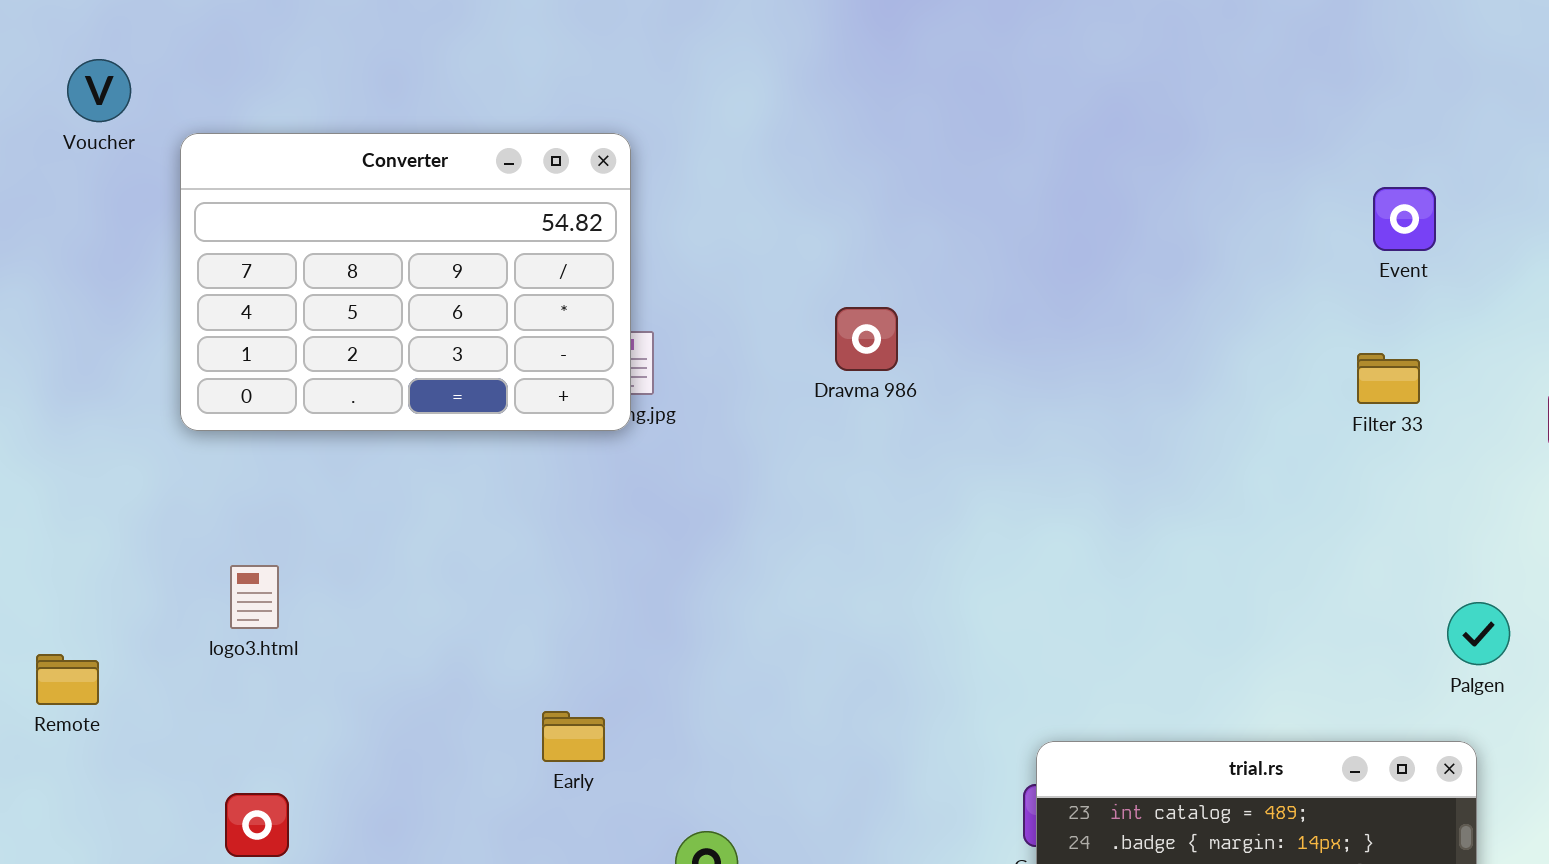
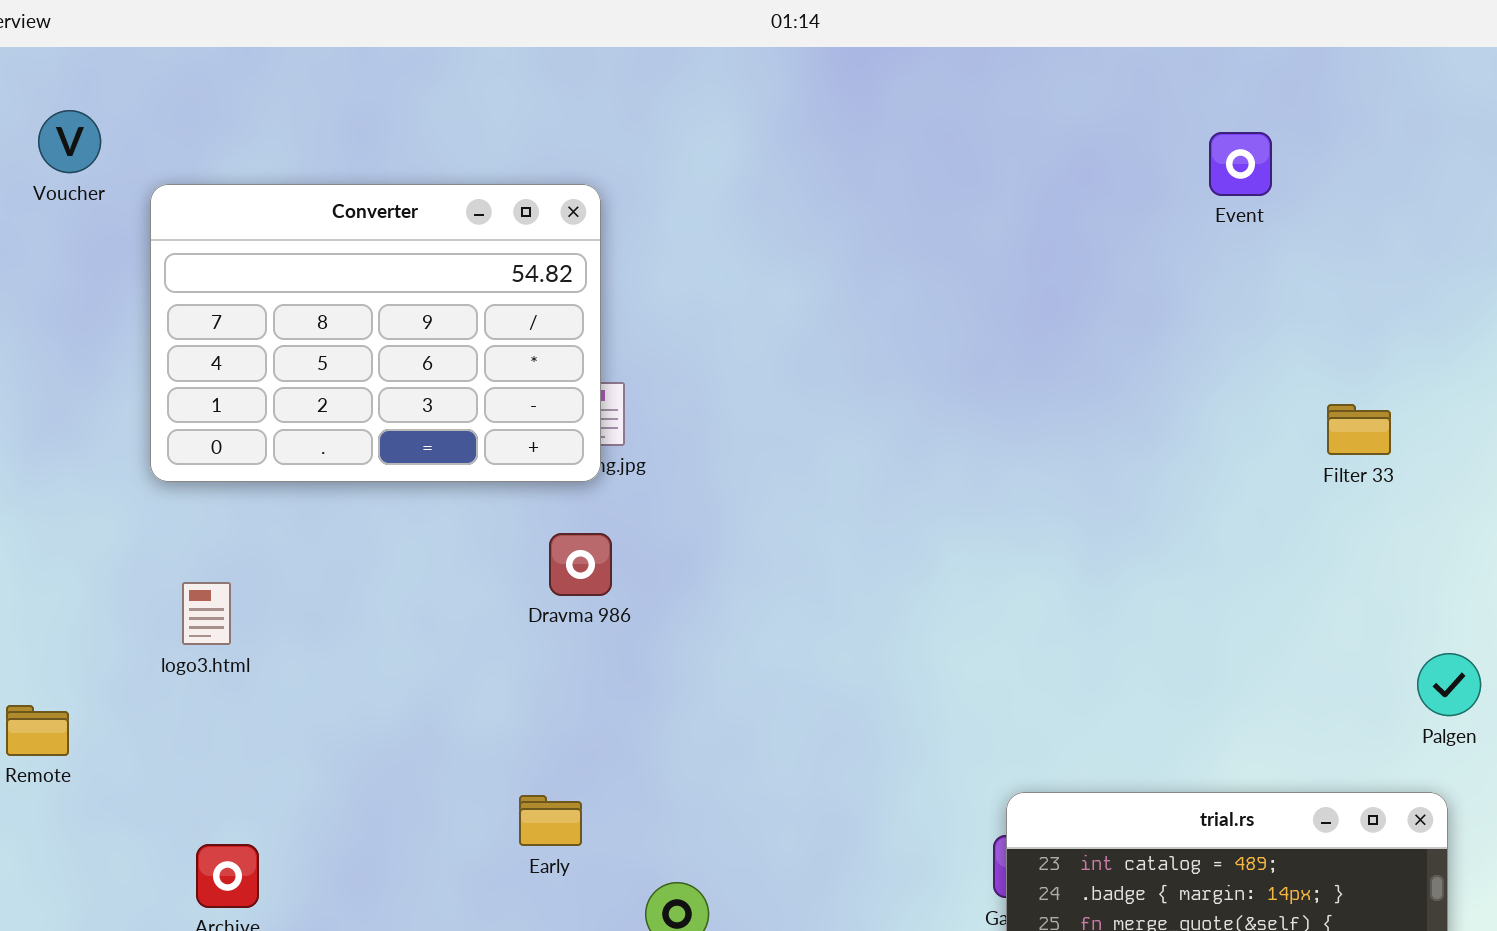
Event: [1373,187,1436,251] -> [1209,132,1272,196], moved
Dravma 986: [835,307,898,371] -> [549,533,612,596], moved
logo3.html: [230,565,279,629] -> [182,582,231,645], moved
Early: [542,711,605,762] -> [519,795,582,846], moved

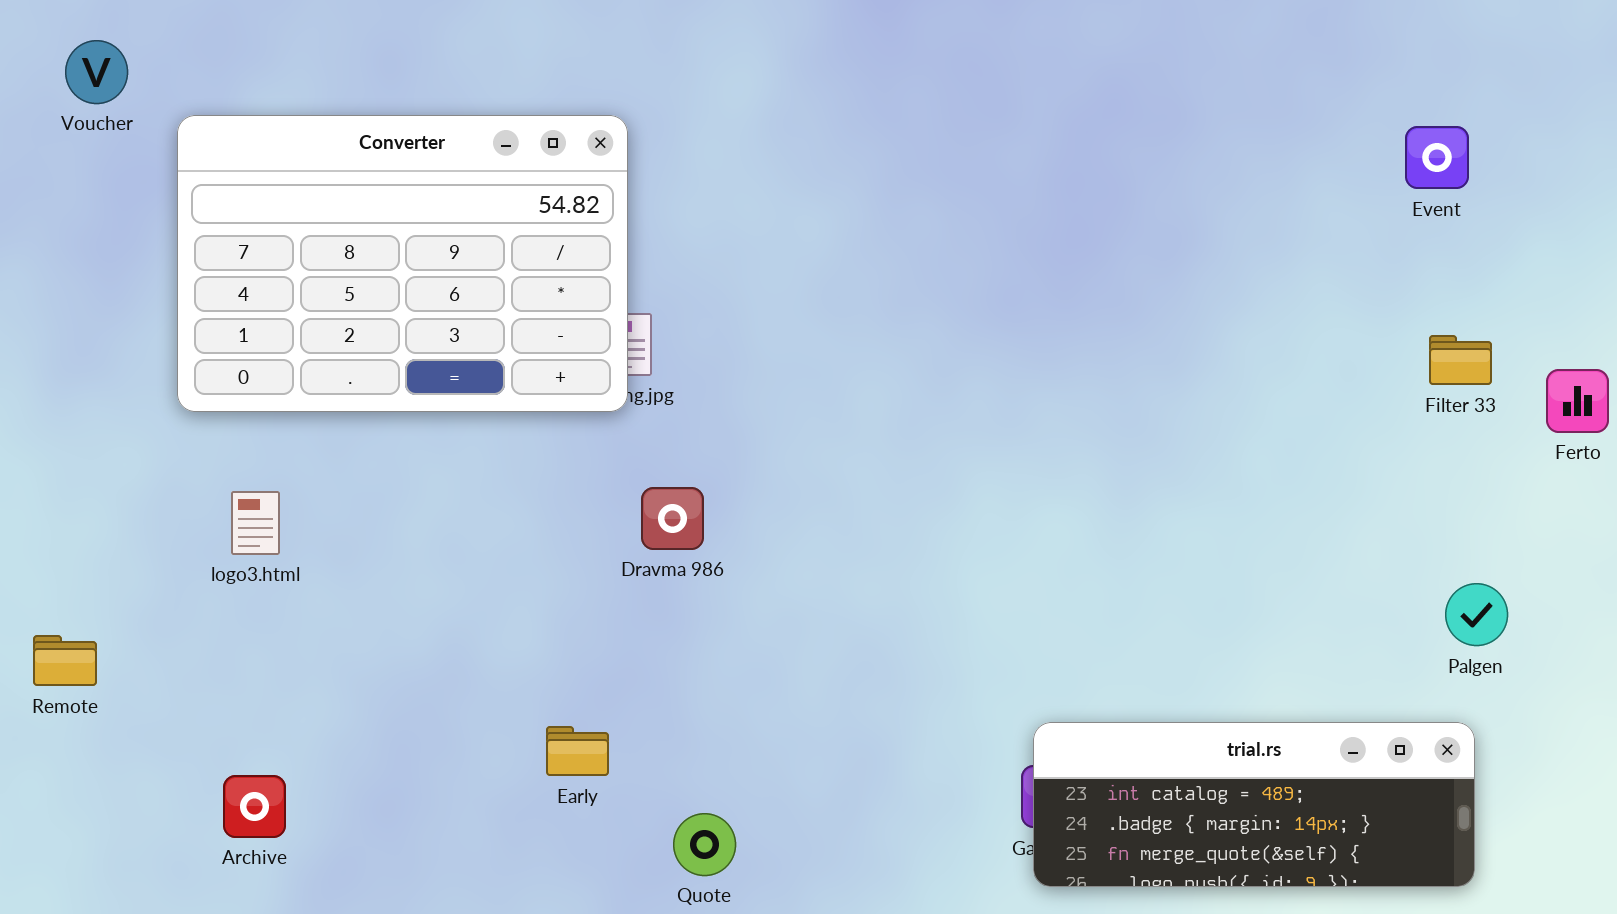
Event: [1209,132,1272,196] -> [1405,126,1469,189], moved
Filter 33: [1327,404,1391,455] -> [1429,335,1492,385], moved
Dravma 986: [549,533,612,596] -> [641,487,704,550], moved
logo3.html: [182,582,231,645] -> [231,491,280,555], moved

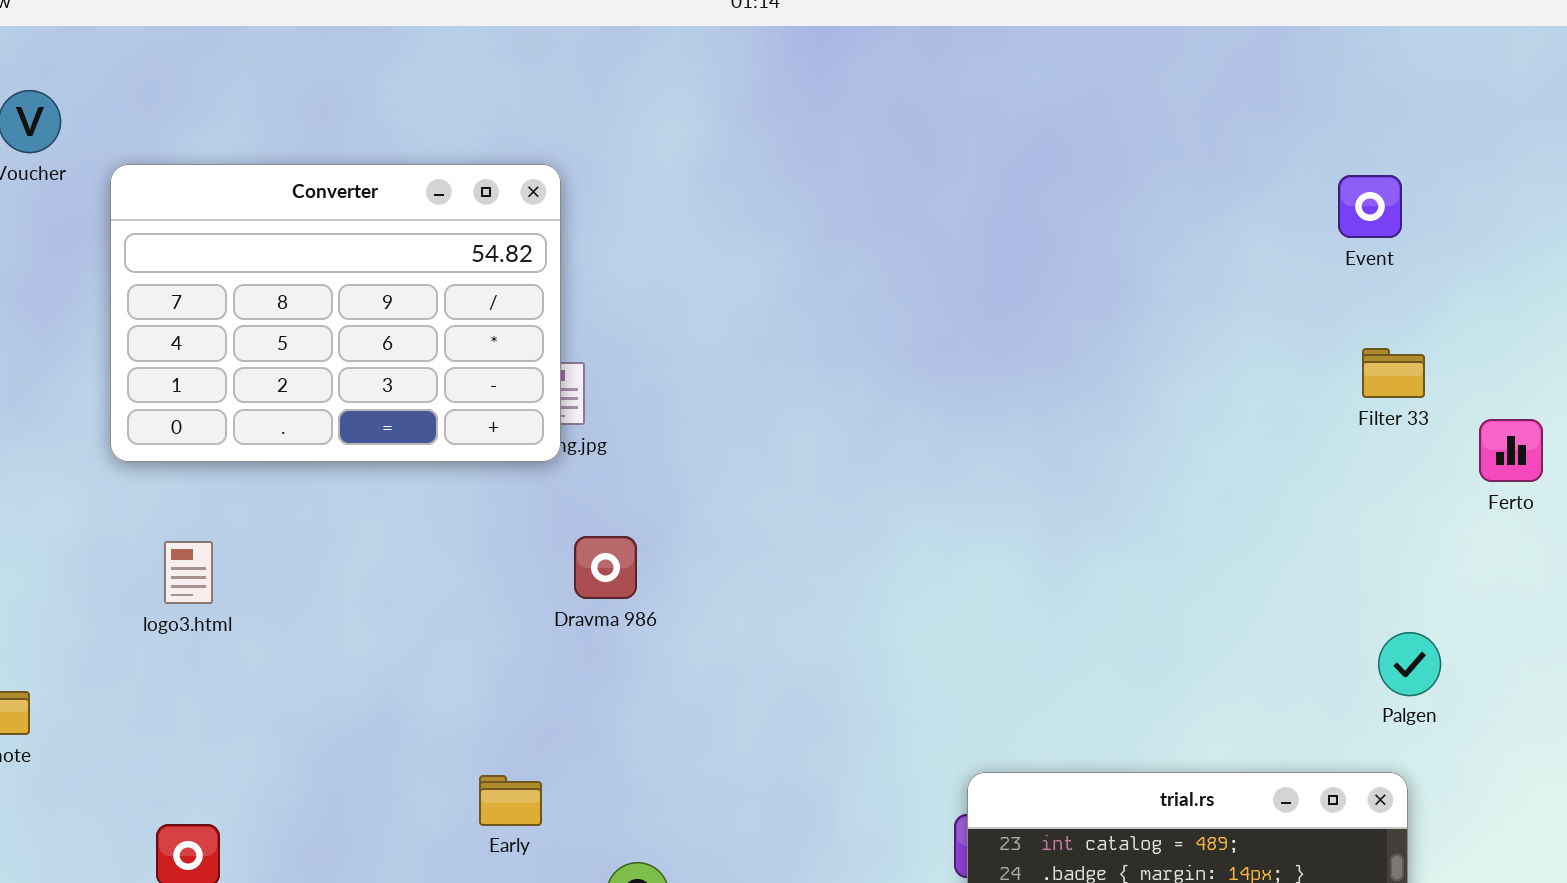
Filter 33: [1429,335,1492,385] -> [1362,348,1425,398], moved

